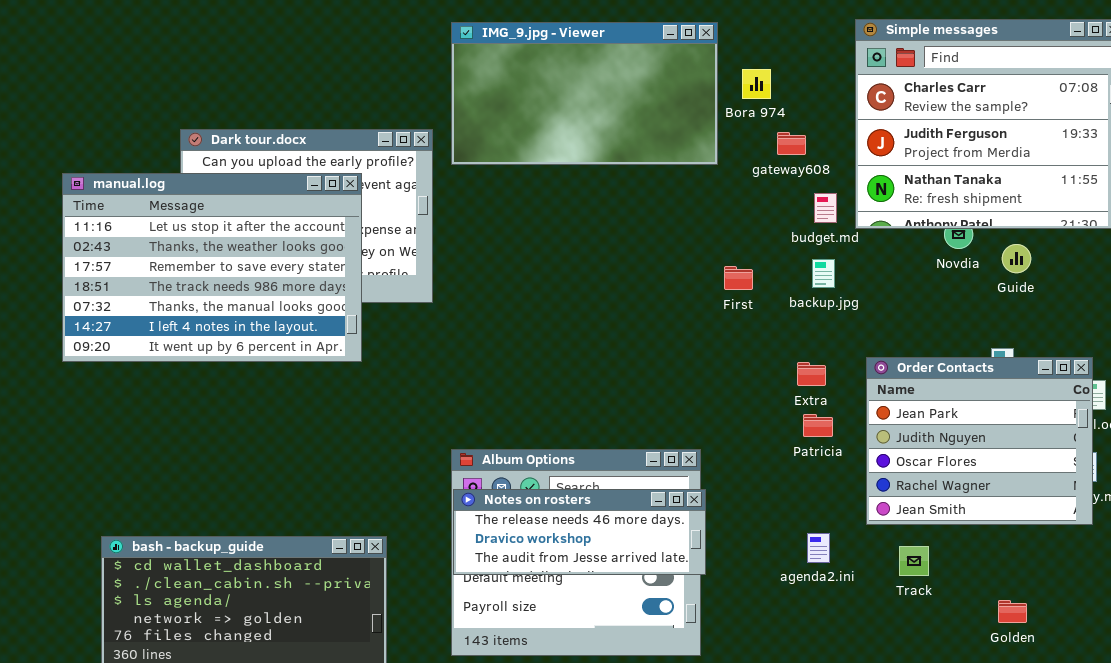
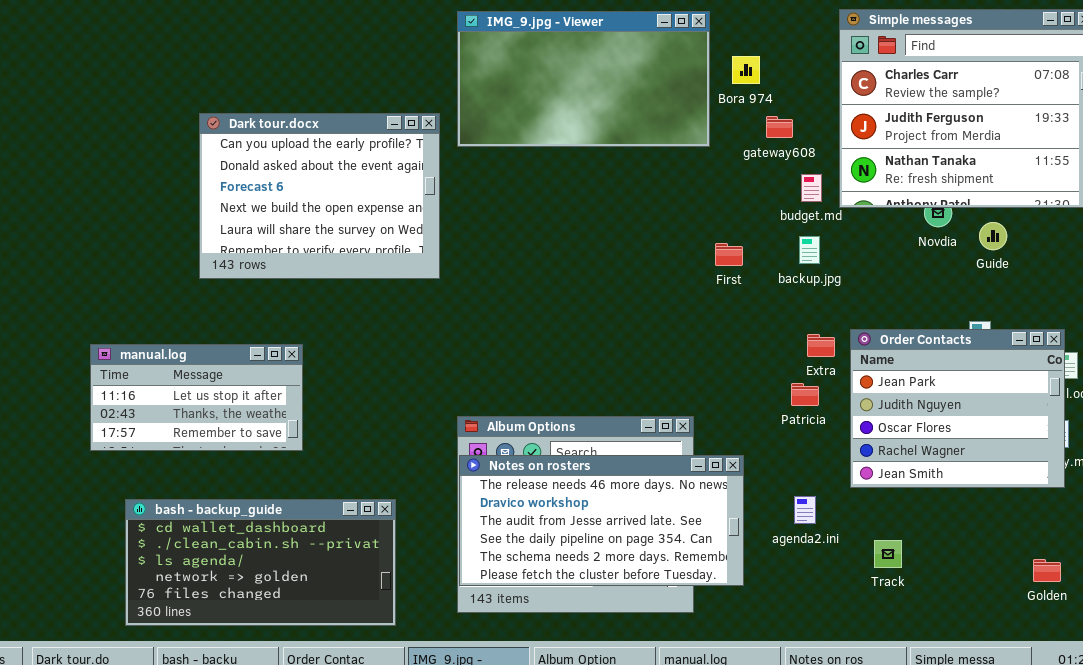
manual.log: [62,173,362,362] -> [90,344,303,451], moved, resized
Extra: [797,362,826,386] -> [807,334,835,357], moved
Notes on rosters: [453,489,706,575] -> [459,455,744,586], resized
Track: [899,546,929,576] -> [874,540,902,568], moved
Golden: [998,600,1027,623] -> [1033,559,1061,582], moved

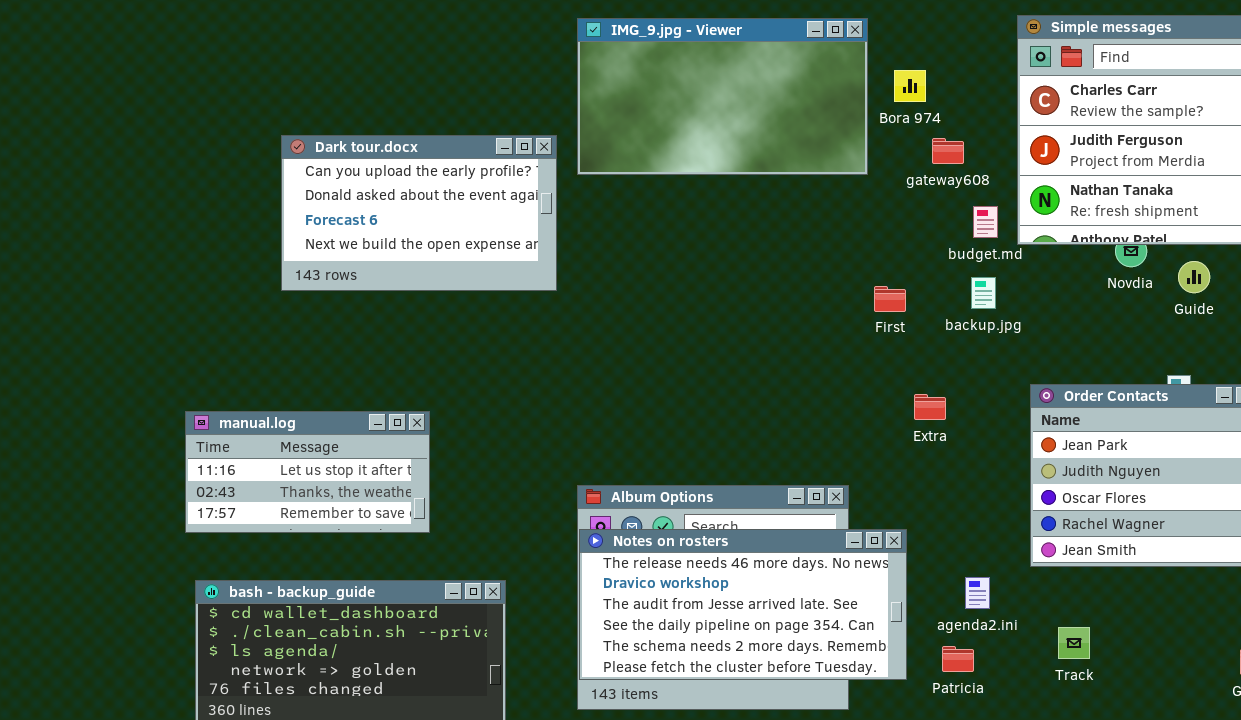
Dark tour.docx: [199,113,440,279] -> [281,135,557,291], resized
Extra: [807,334,835,357] -> [914,394,946,420], moved
manual.log: [90,344,303,451] -> [185,411,430,533], moved
Patricia: [791,383,819,406] -> [942,646,974,672], moved

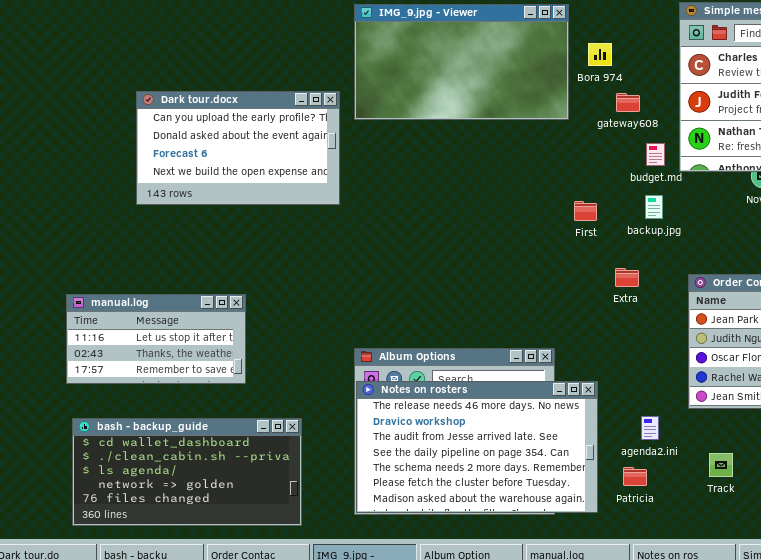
Extra: [914,394,946,420] -> [615,268,639,287], moved
Notes on rosters: [579,529,907,680] -> [356,381,598,513], resized

